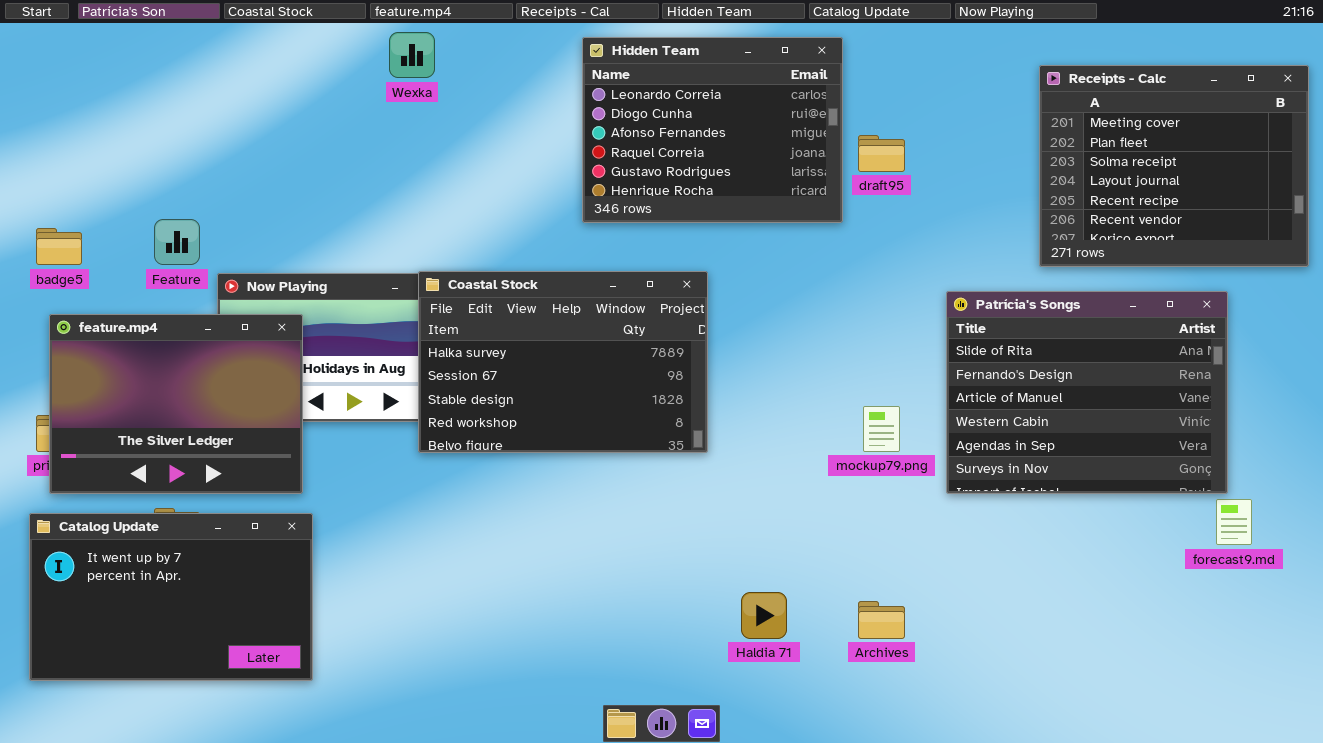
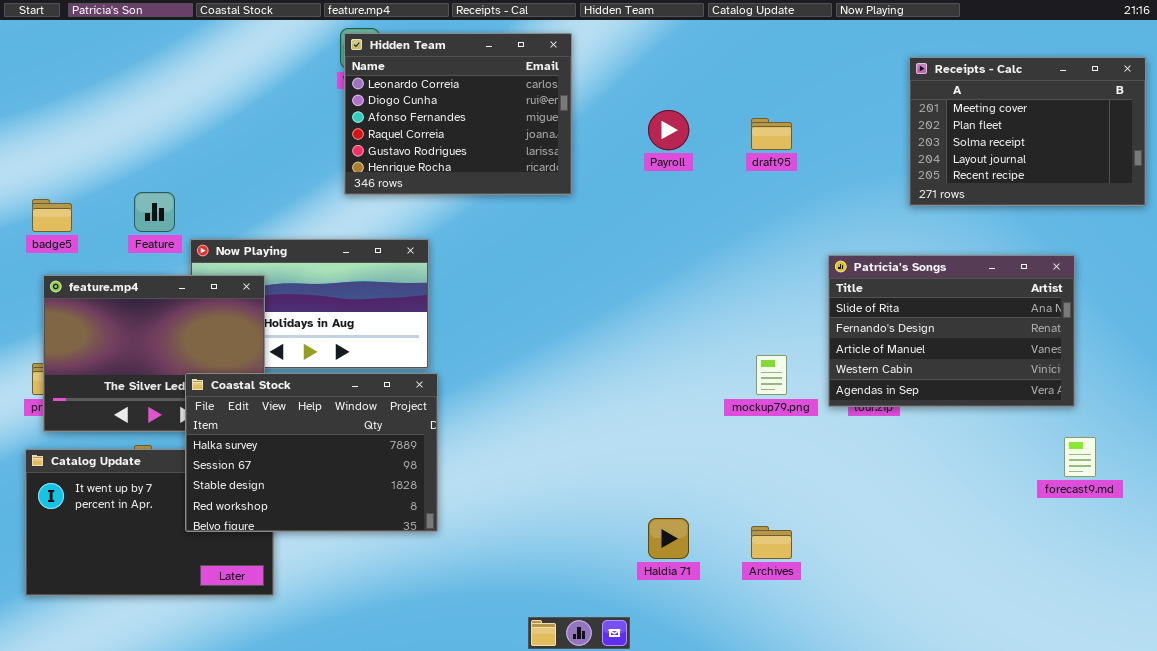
Hidden Team: [582,37,843,223] -> [344,33,572,195], moved
Receipts - Calc: [1039,65,1309,267] -> [909,57,1146,206], resized
Coastal Stock: [418,271,708,453] -> [185,373,438,532], moved
Patrícia's Songs: [946,291,1228,494] -> [828,255,1075,407], resized

